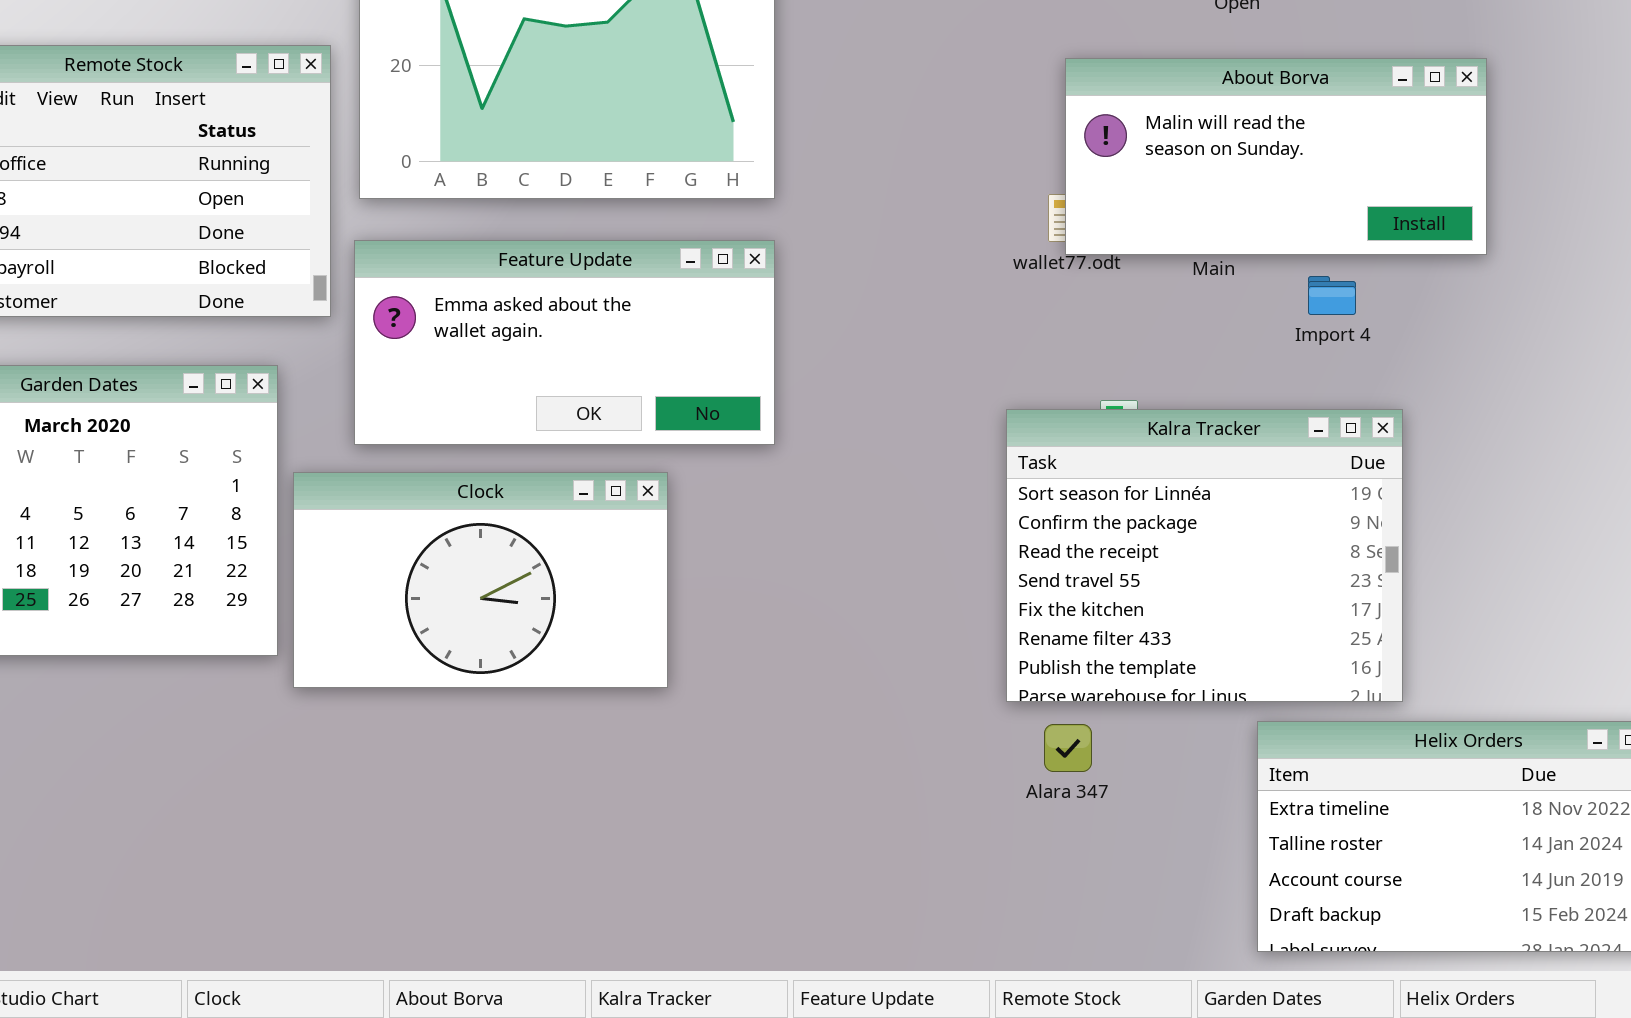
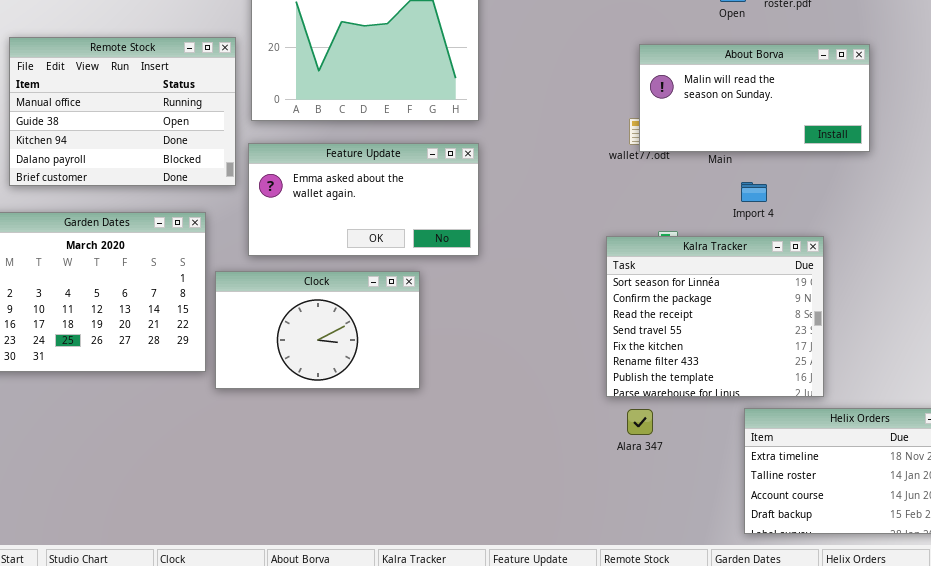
Import 4: [1308,276,1356,315] -> [741,182,767,202], moved

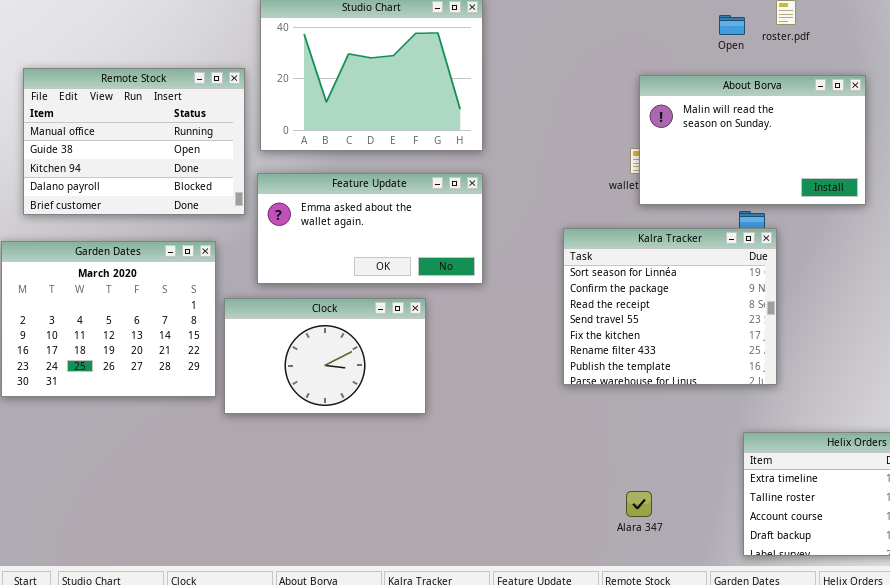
About Borva: [639,44,870,152] -> [639,75,866,205], resized
Kalra Tracker: [606,236,824,397] -> [563,228,777,385], moved
Alara 347: [627,409,653,435] -> [626,491,652,517], moved

